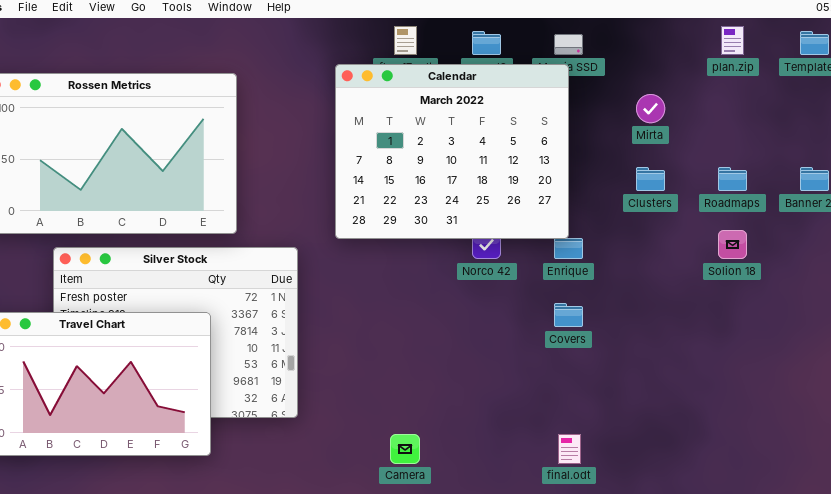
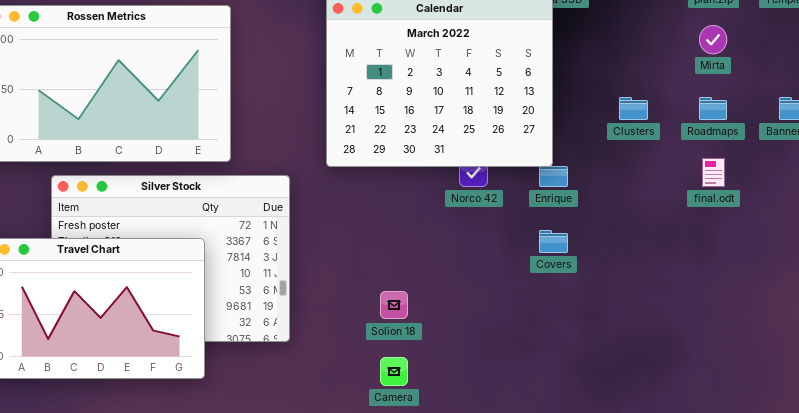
Mirta: [636,94,665,123] -> [699,25,727,54], moved
Solion 18: [718,230,747,259] -> [380,291,408,319], moved
final.odt: [558,434,581,464] -> [702,158,725,187], moved

